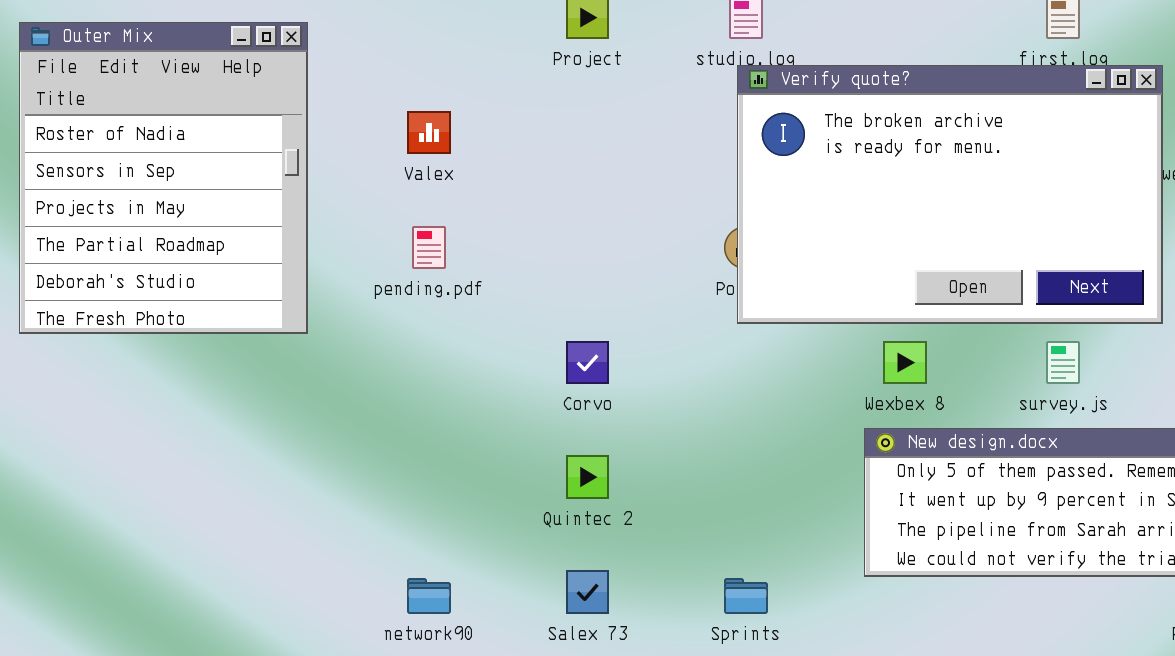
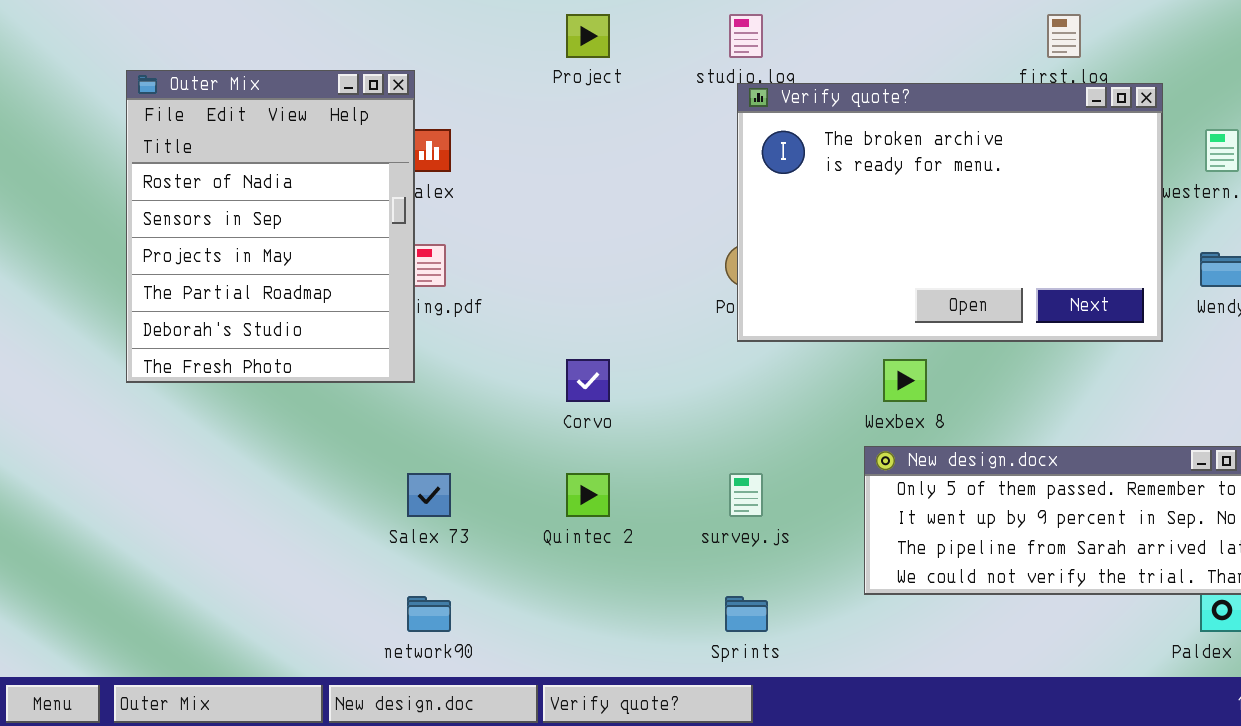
Outer Mix: [19,22,308,334] -> [126,70,415,383], moved
survey.js: [1046,341,1080,384] -> [729,473,763,517], moved
Salex 73: [566,570,609,614] -> [407,473,451,517], moved

